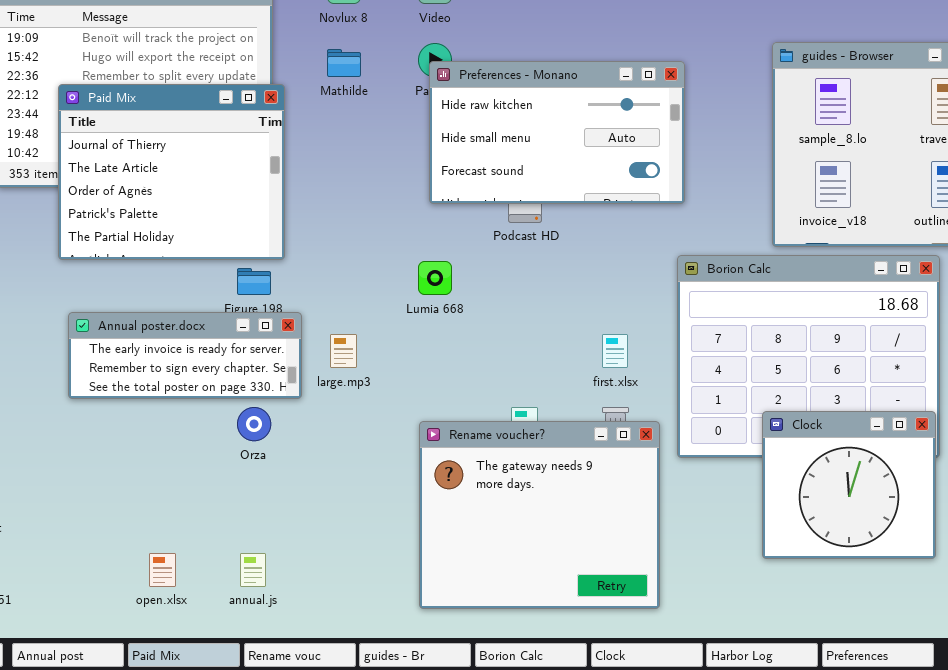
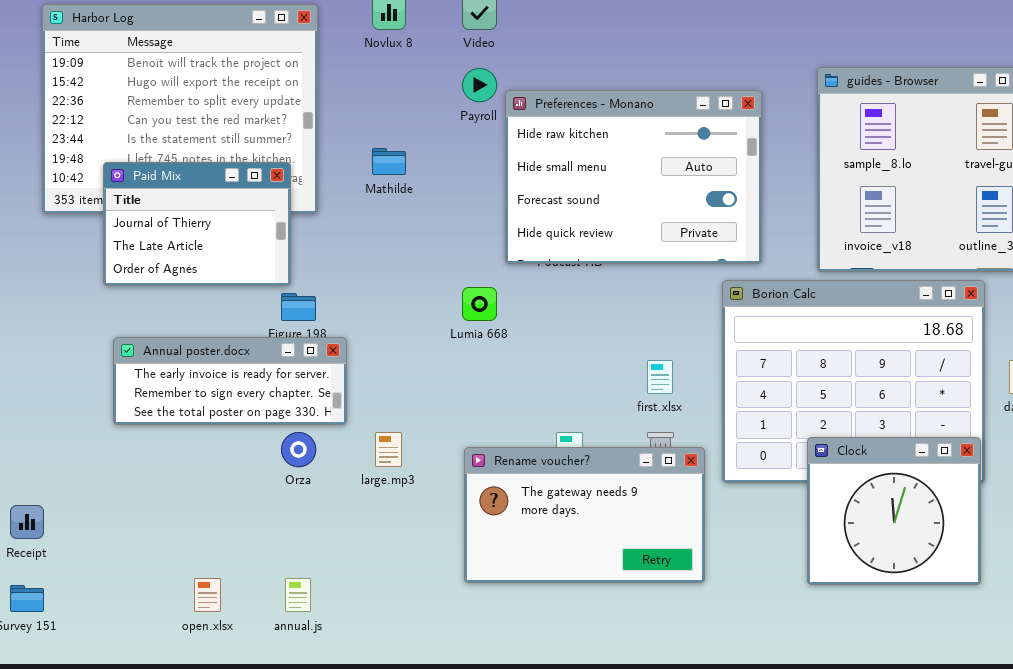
Mathilde: [327,49,361,77] -> [372,148,406,175], moved
Preferences - Monano: [429,61,685,204] -> [505,90,762,264], moved, resized
Paid Mix: [58,84,285,260] -> [103,162,291,286], resized
large.mp3: [330,334,357,368] -> [375,432,402,467], moved
Rename voucher?: [419,421,660,609] -> [464,447,705,583], resized

